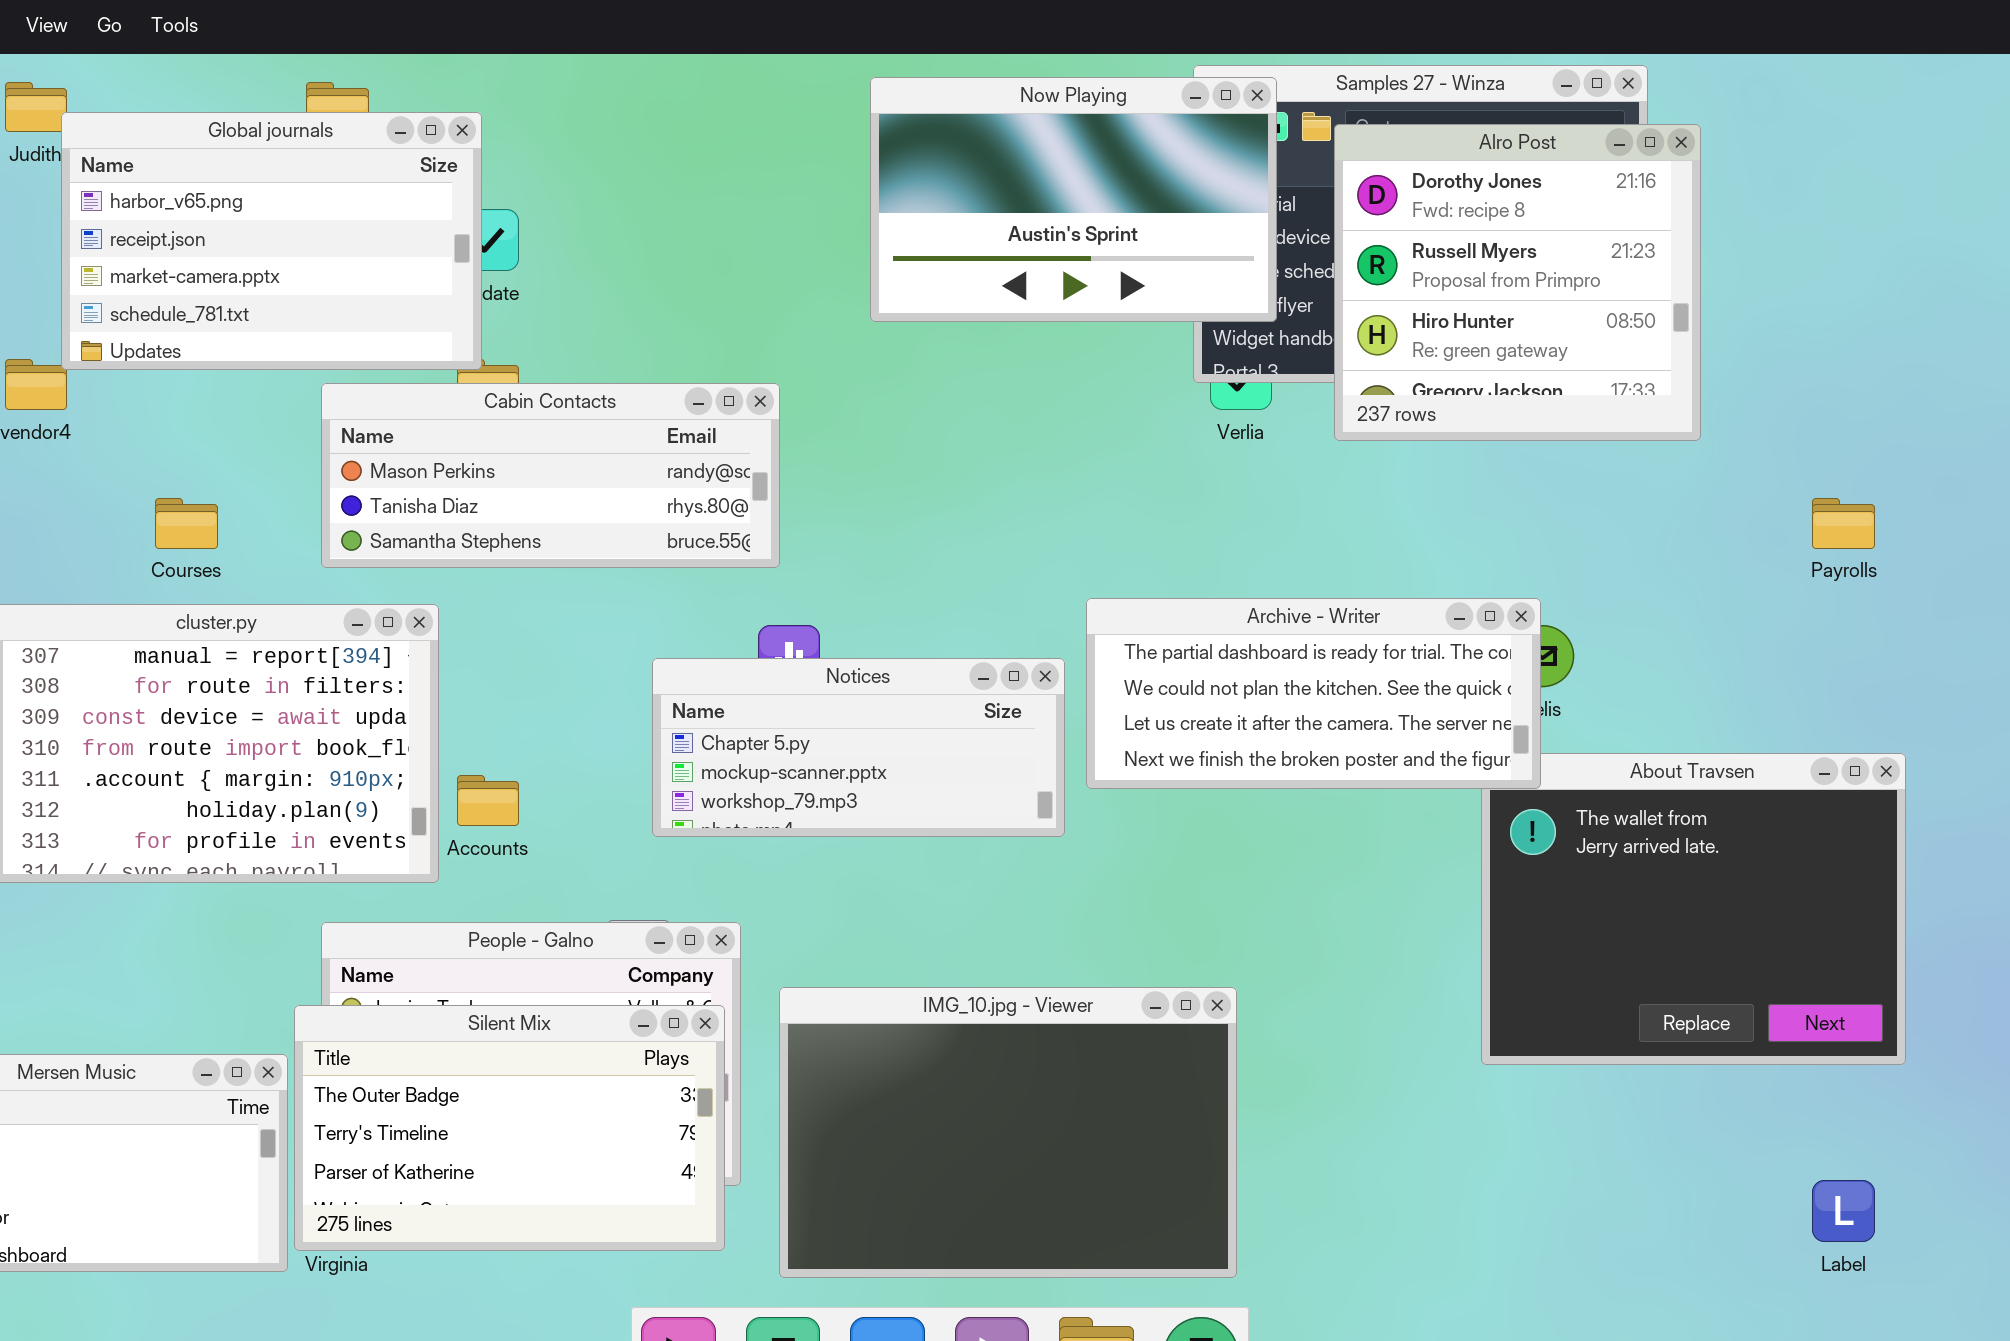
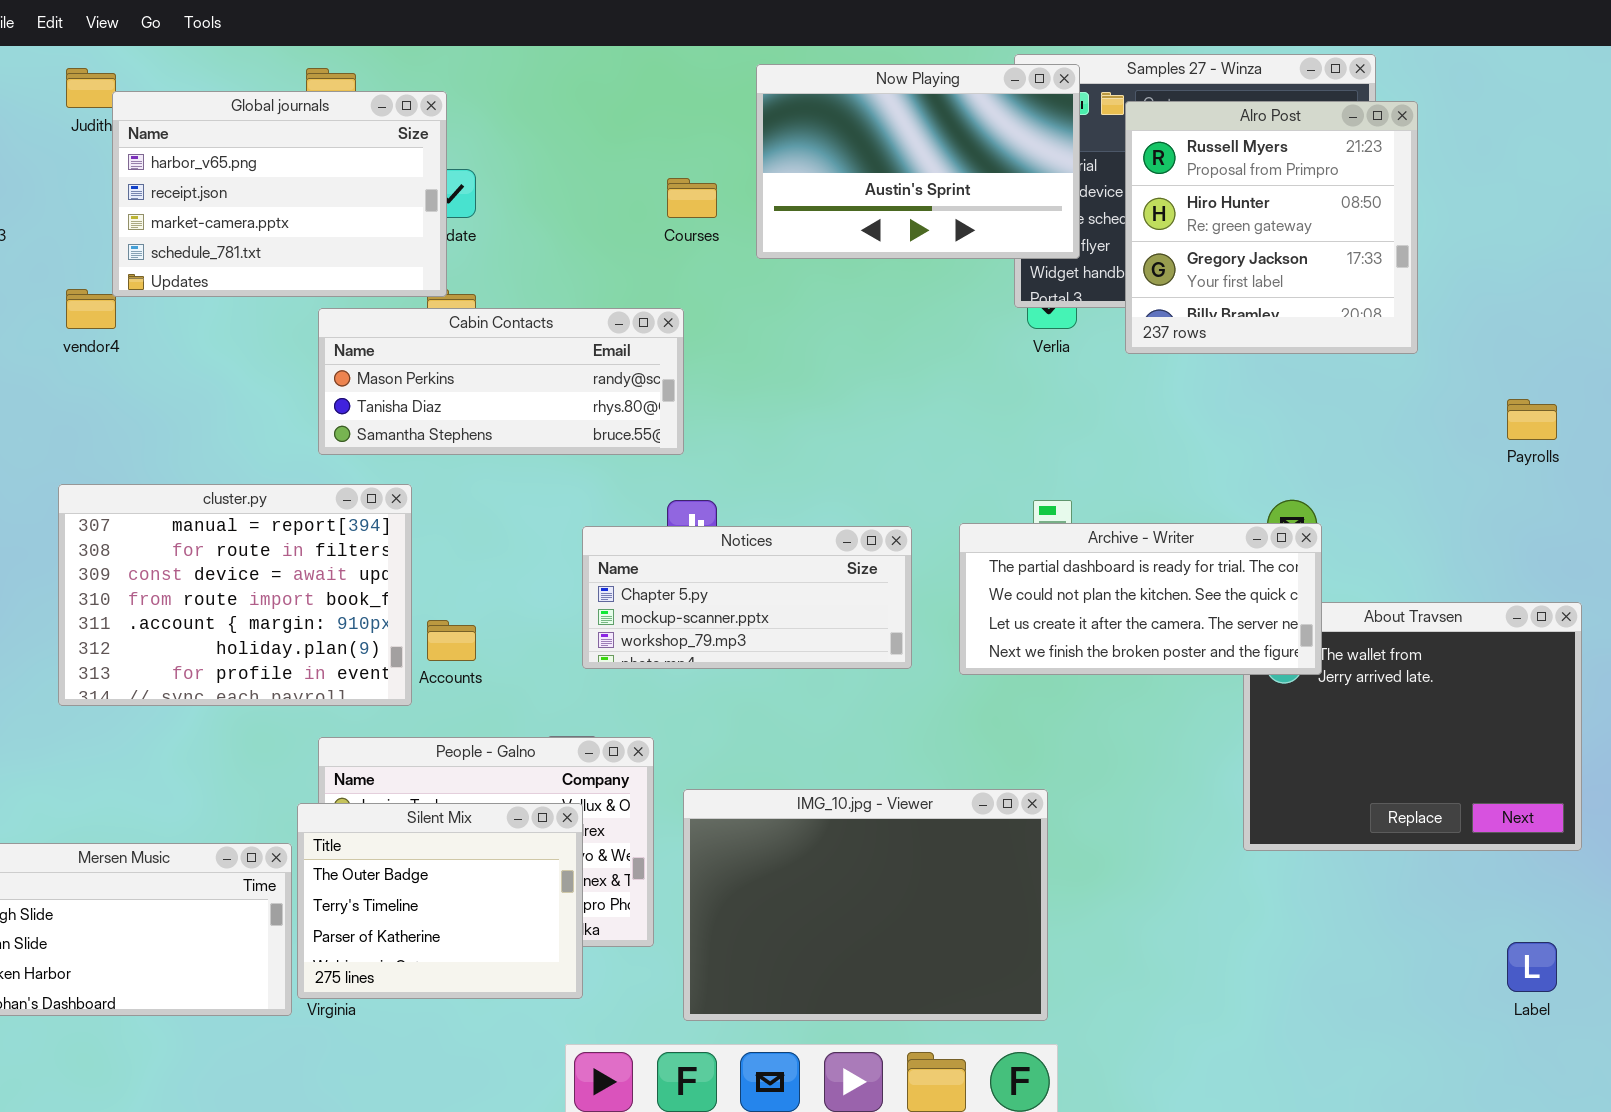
Alro Post: [1334,124,1701,441] -> [1125,101,1418,354], scrolled down 1 row
Courses: [155,498,218,549] -> [667,178,717,218], moved
Archive - Writer: [1086,598,1541,789] -> [959,523,1322,675], moved
Silent Mix: [294,1005,725,1251] -> [297,803,583,999], resized

